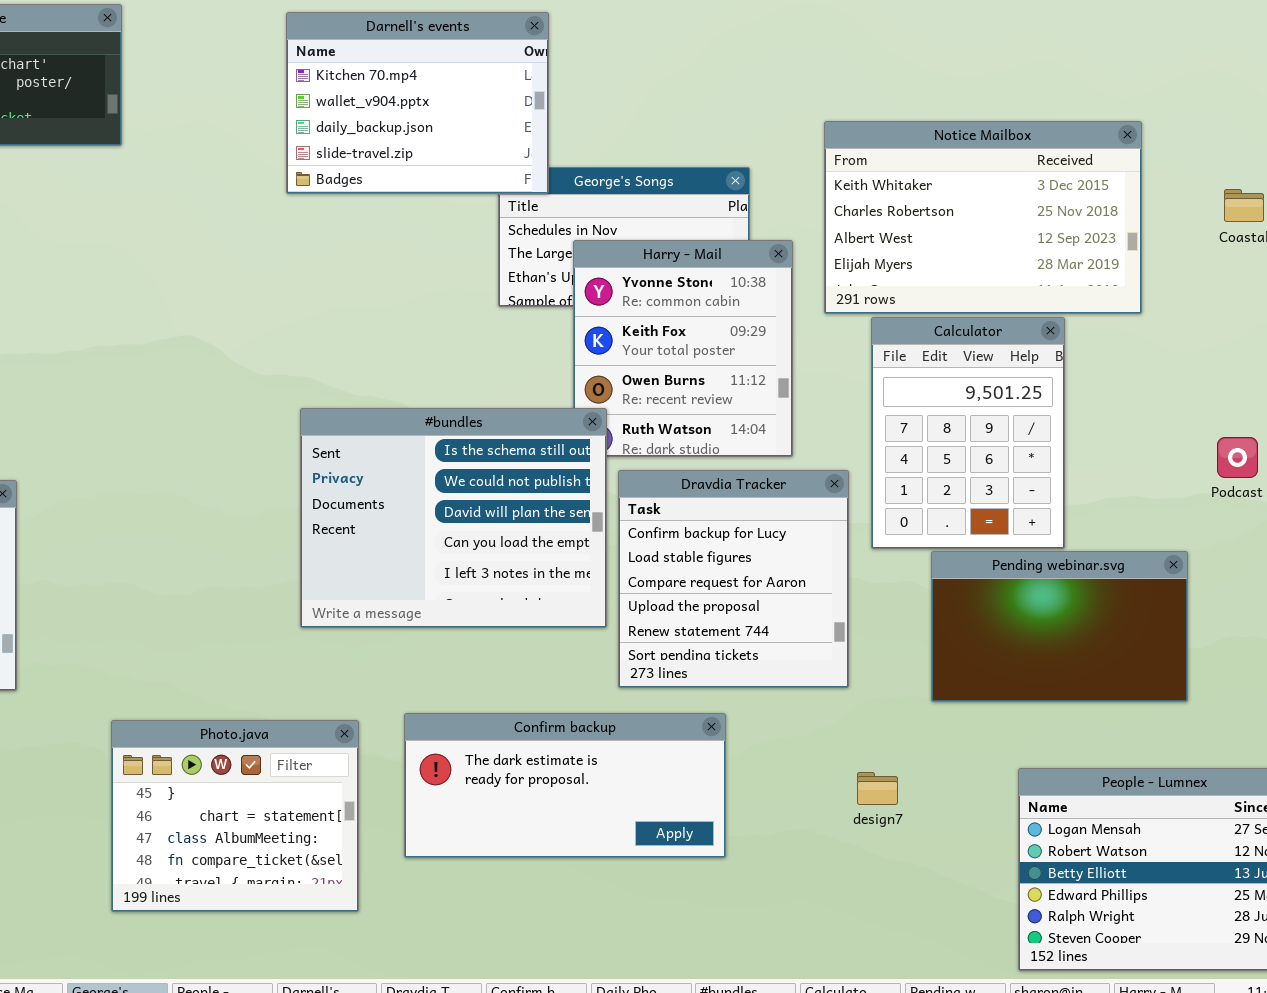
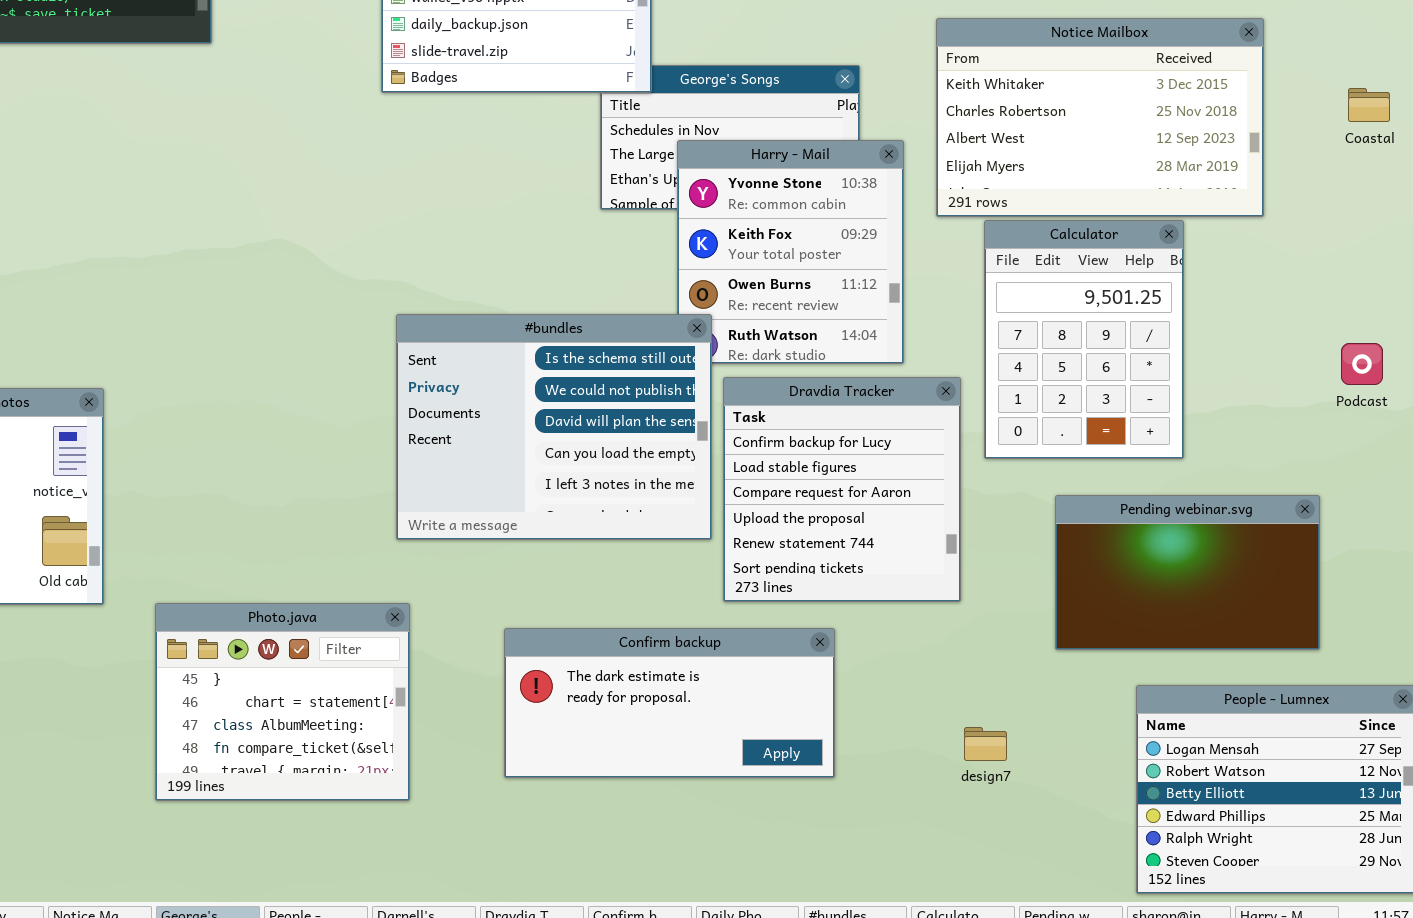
Pending webinar.svg: [931,551,1188,702] -> [1055,495,1320,650], moved
Photo.java: [111,720,359,912] -> [155,603,410,801], moved
design7: [857,772,898,805] -> [964,727,1007,761], moved

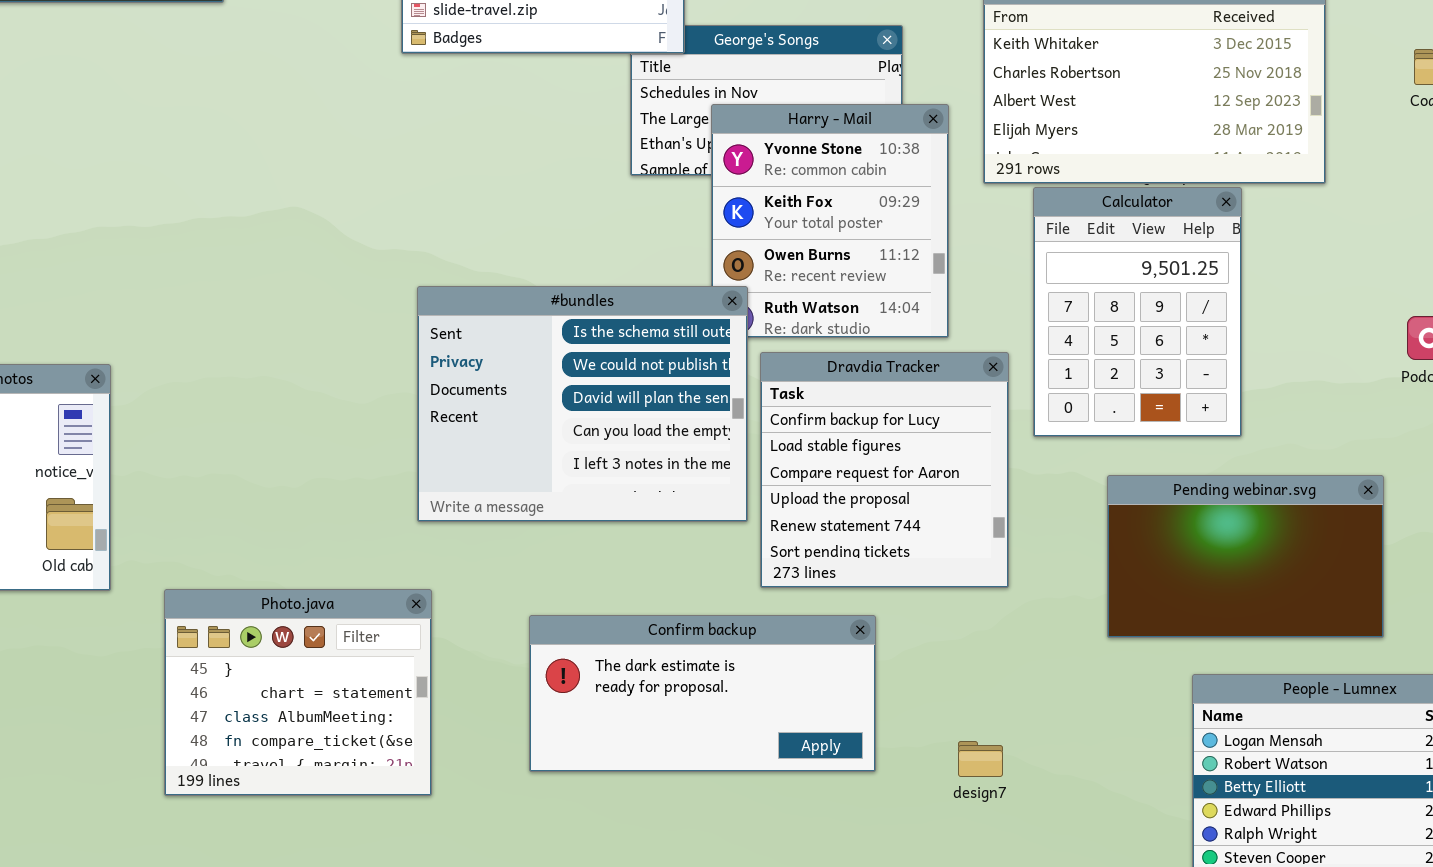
design7: [964,727,1007,761] -> [958,741,1003,777], moved

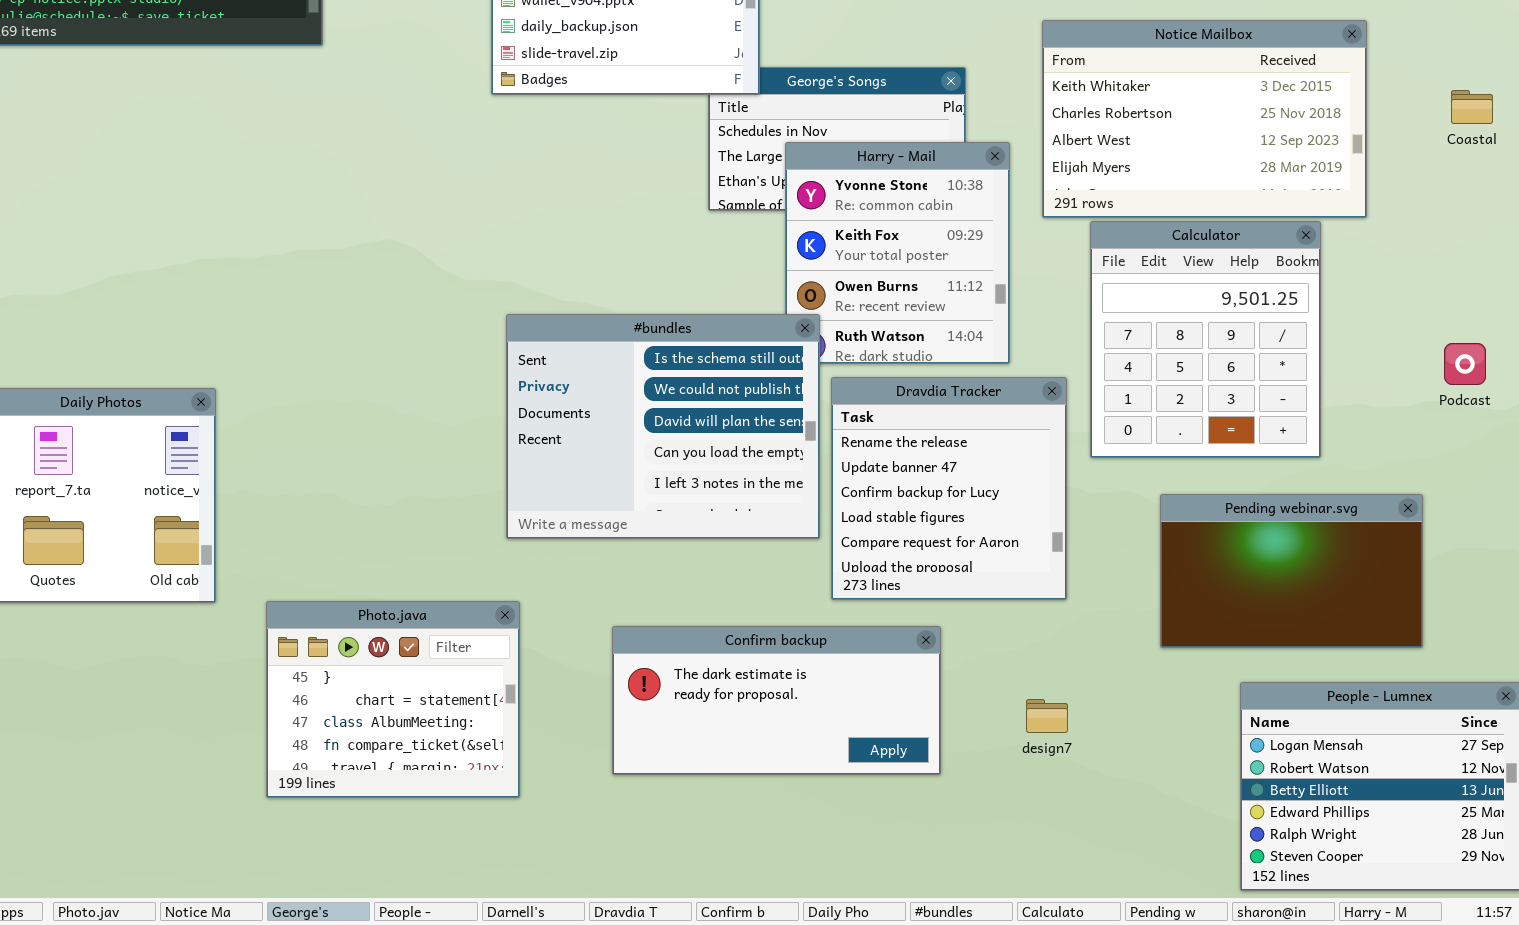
Calculator: [1033,187,1242,437] -> [1090,221,1321,458], resized
Dravdia Tracker: [760,352,1009,588] -> [831,377,1067,600], scrolled up 2 rows
design7: [958,741,1003,777] -> [1026,699,1068,733], moved

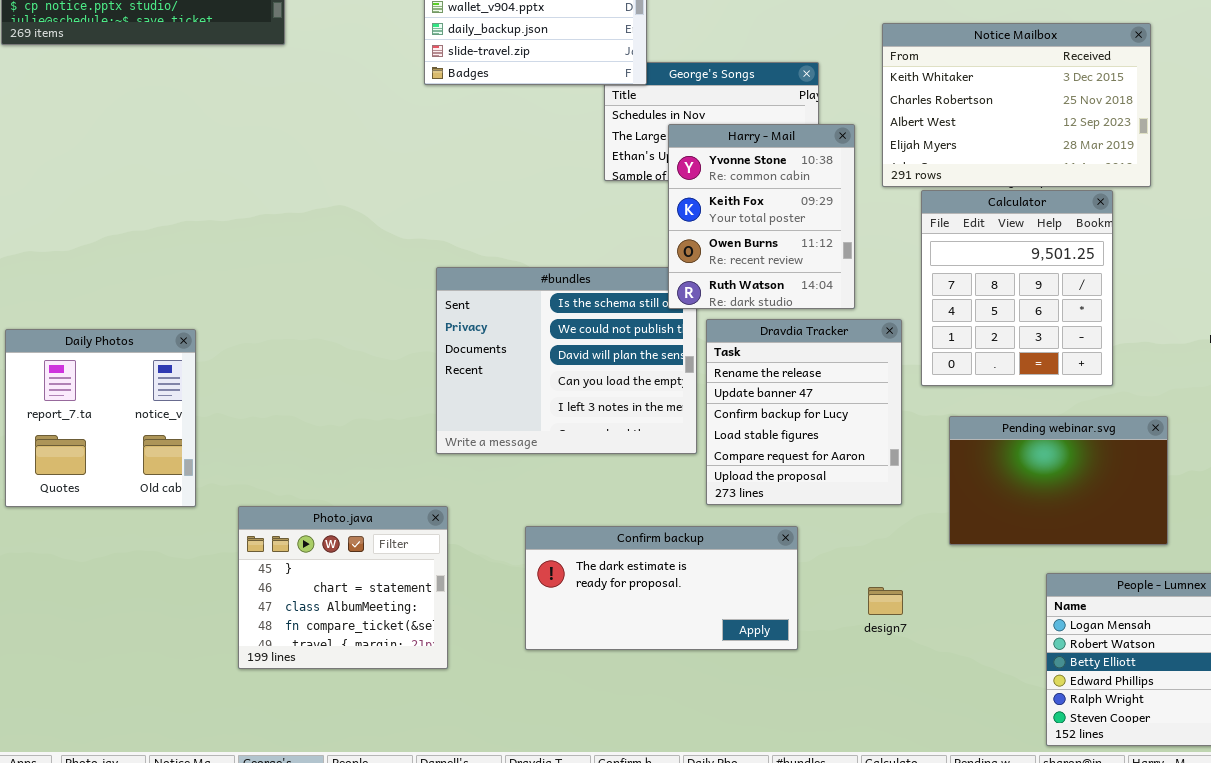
Harry - Mail: [785,142,1010,364] -> [668,124,855,309], raised
Pending webinar.svg: [1160,494,1423,648] -> [949,416,1168,545], moved

